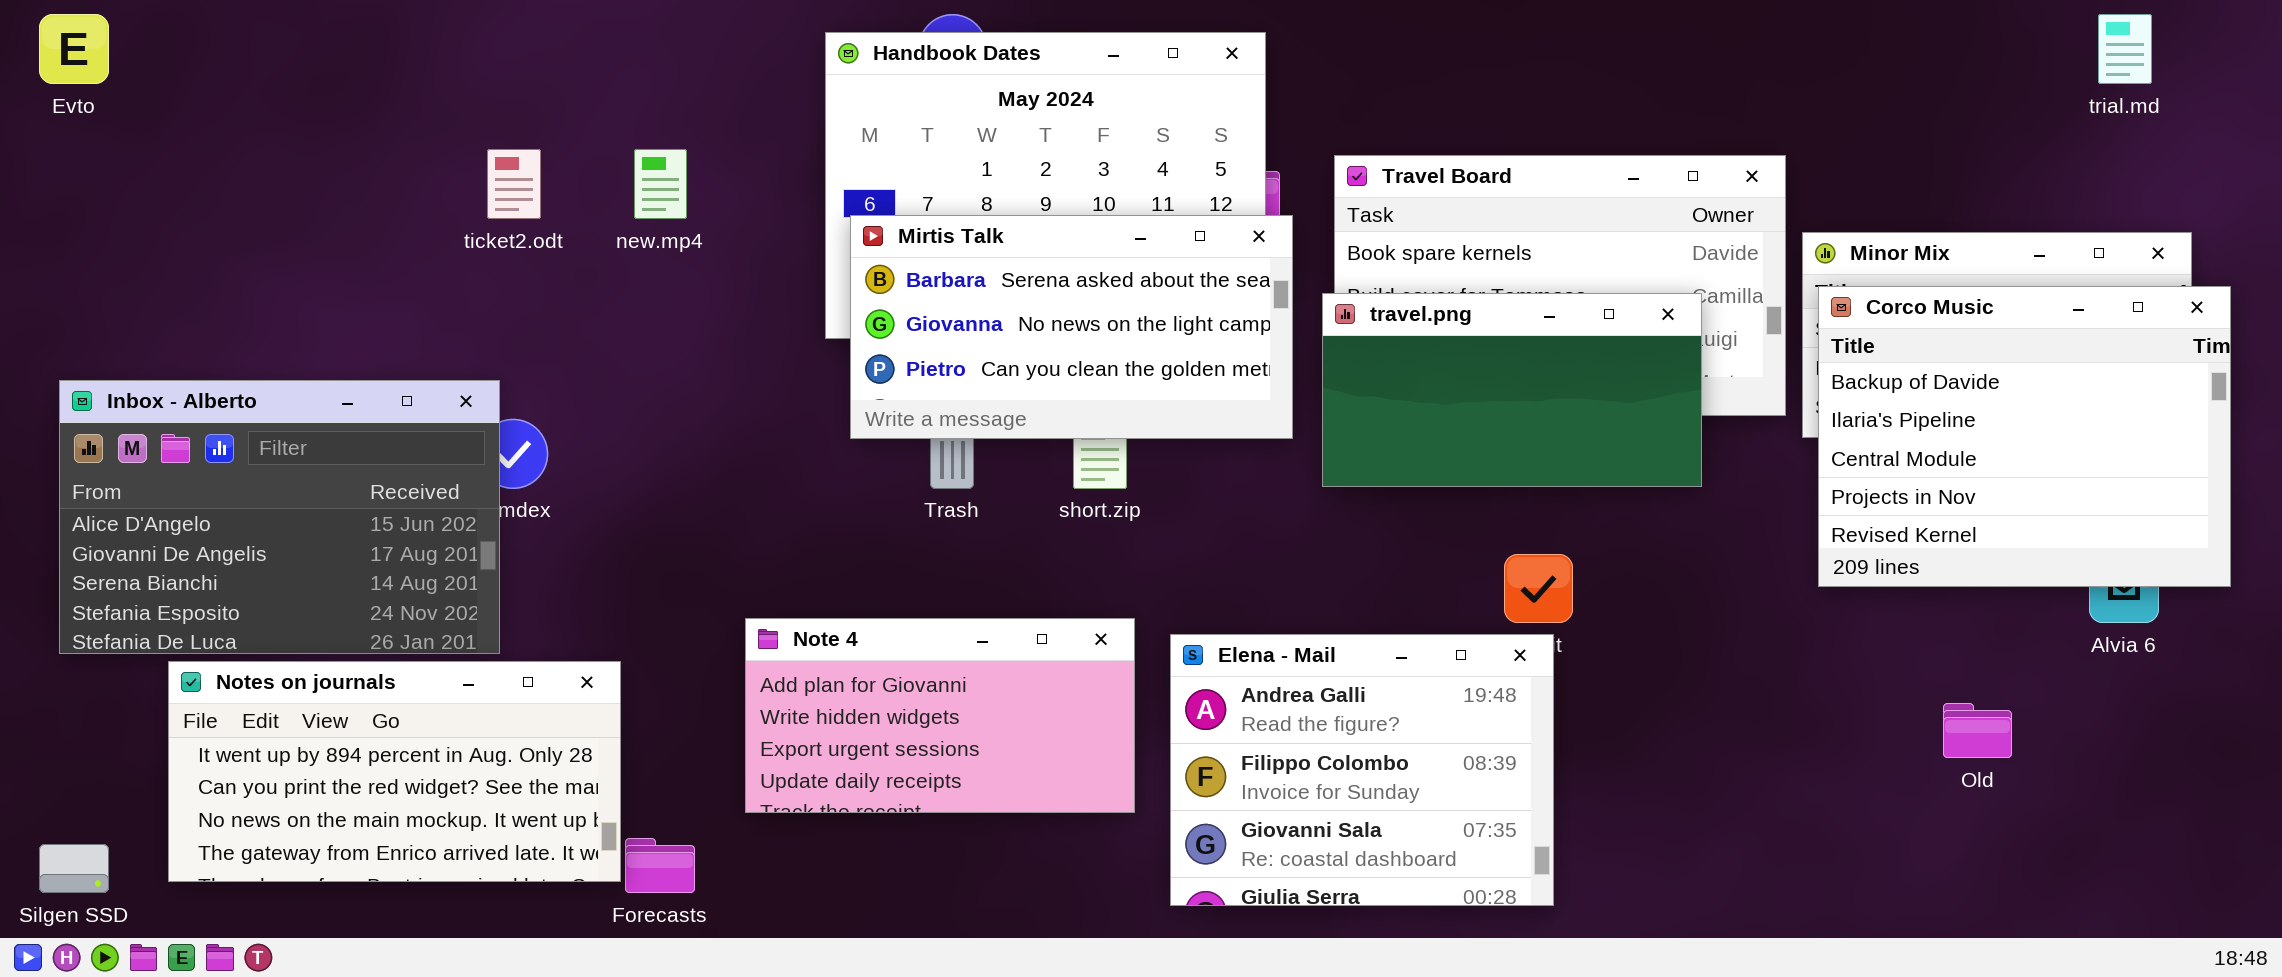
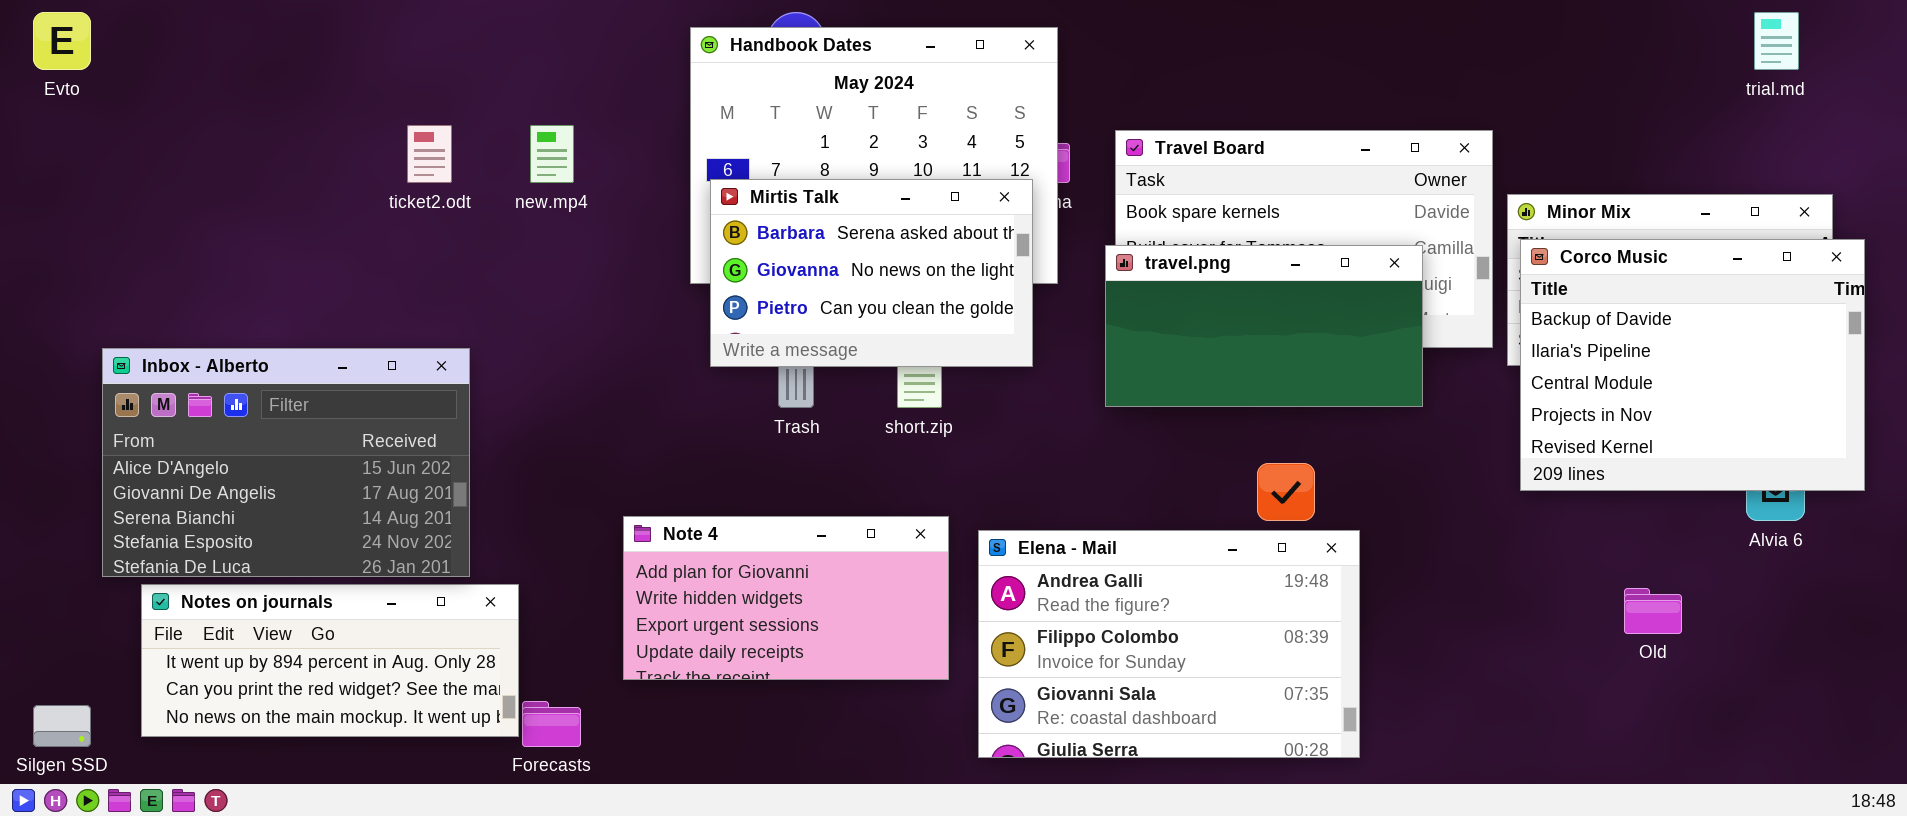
Mirtis Talk: [850,215,1293,439] -> [710,179,1033,367], resized
Inbox - Alberto: [59,380,500,654] -> [102,348,470,577], moved
Elena - Mail: [1170,634,1554,906] -> [978,530,1360,758], resized
Notes on journals: [168,661,621,882] -> [141,584,519,737], resized

